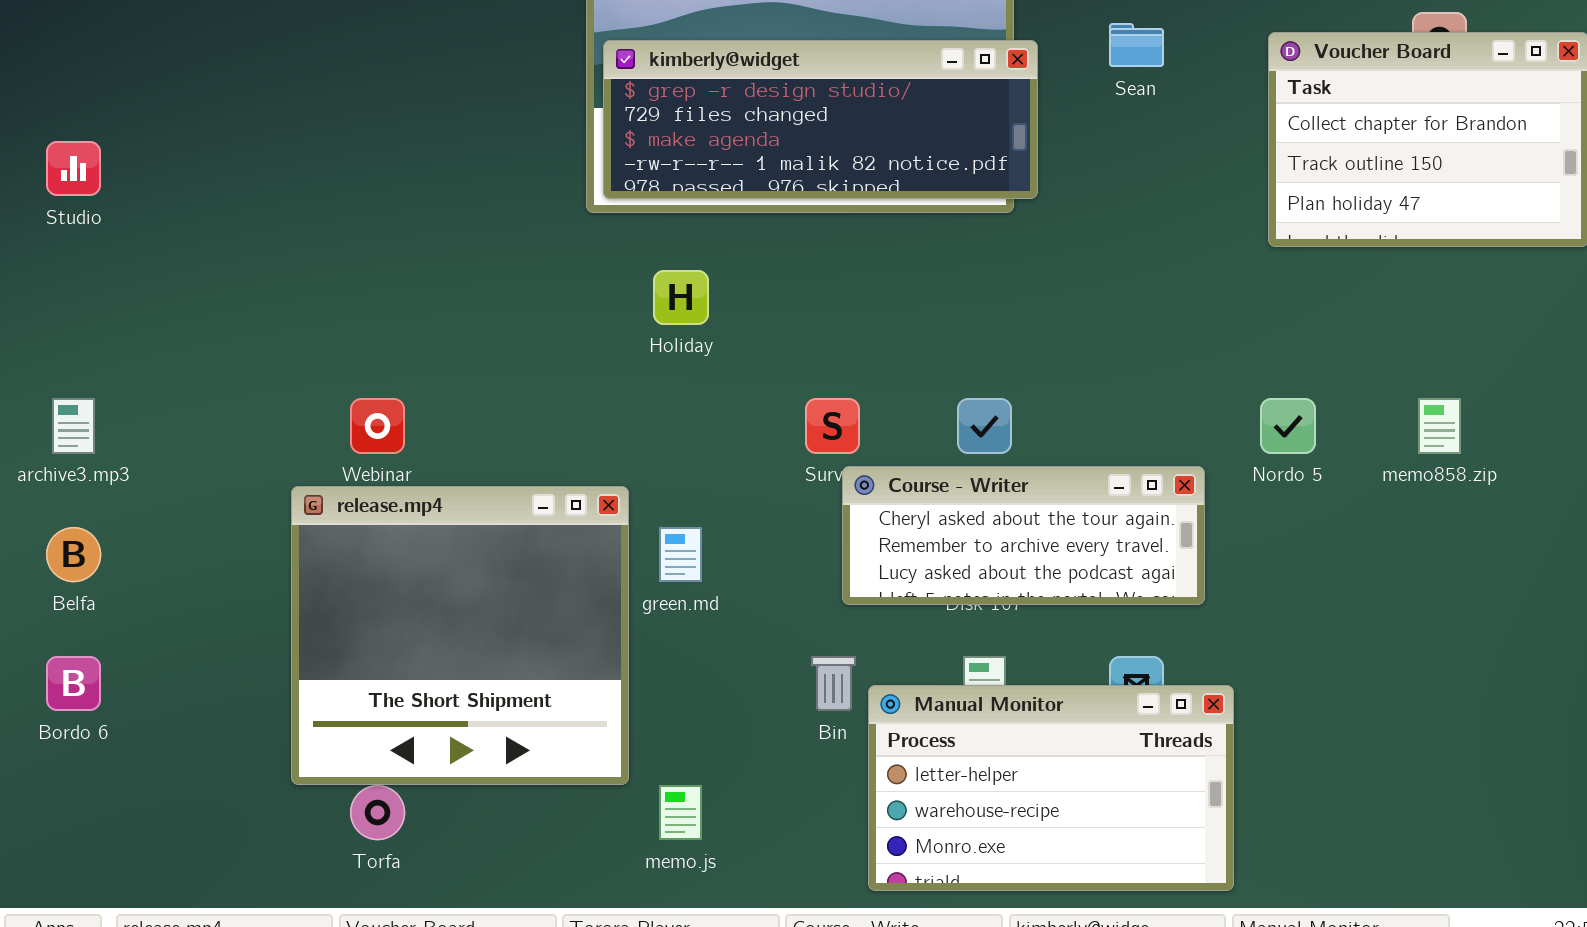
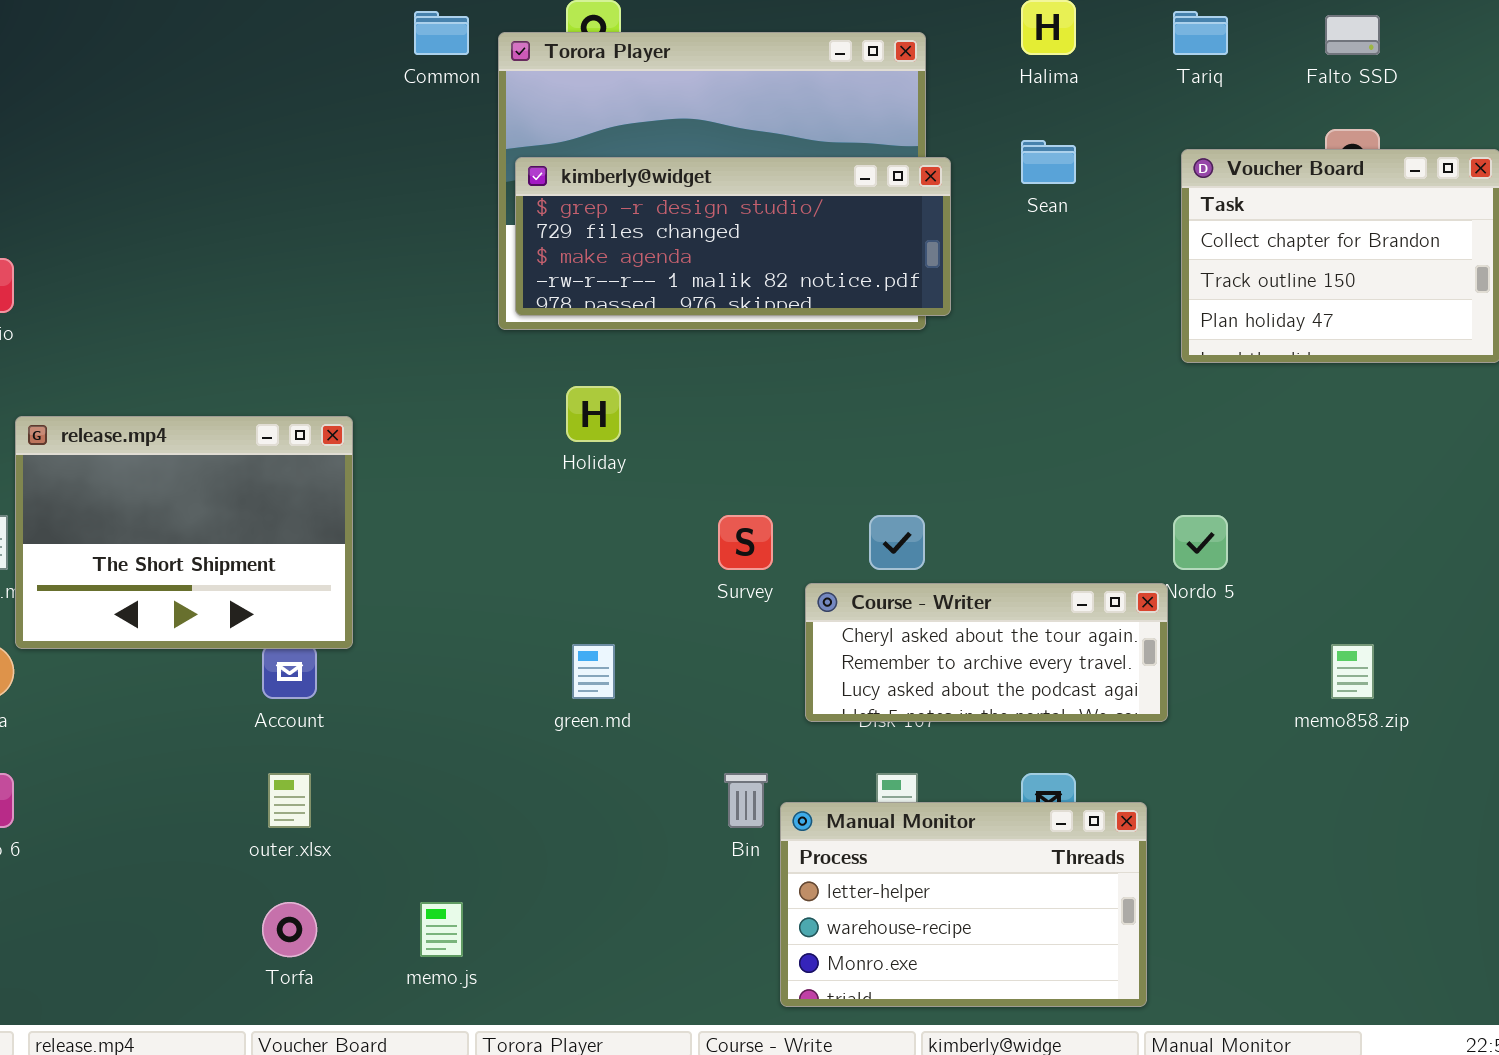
memo858.zip: [1418,398,1461,454] -> [1331,644,1374,699], moved
Course - Writer: [842,466,1205,605] -> [805,583,1168,722], moved
release.mp4: [291,486,629,785] -> [15,416,353,649], moved, resized
memo.js: [659,785,702,840] -> [420,902,463,957], moved

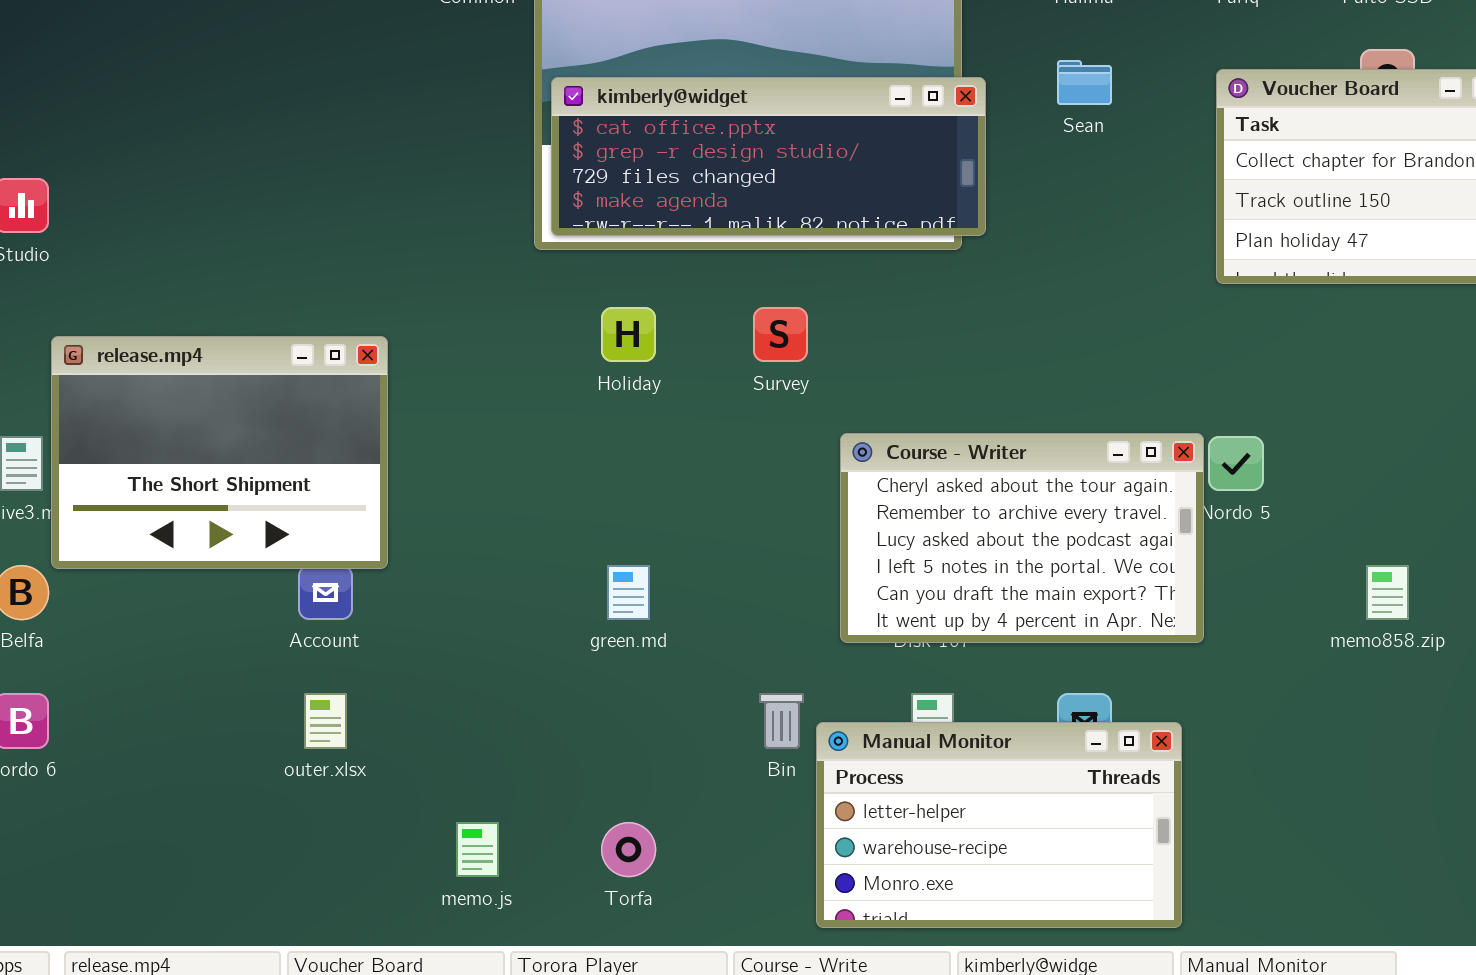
kimberly@widget: [515,157,951,316] -> [551,77,986,236], scrolled up 1 row
Survey: [718,515,773,570] -> [753,307,808,362], moved
Course - Writer: [805,583,1168,722] -> [840,433,1204,643], resized
Torfa: [262,902,317,957] -> [601,822,656,877], moved

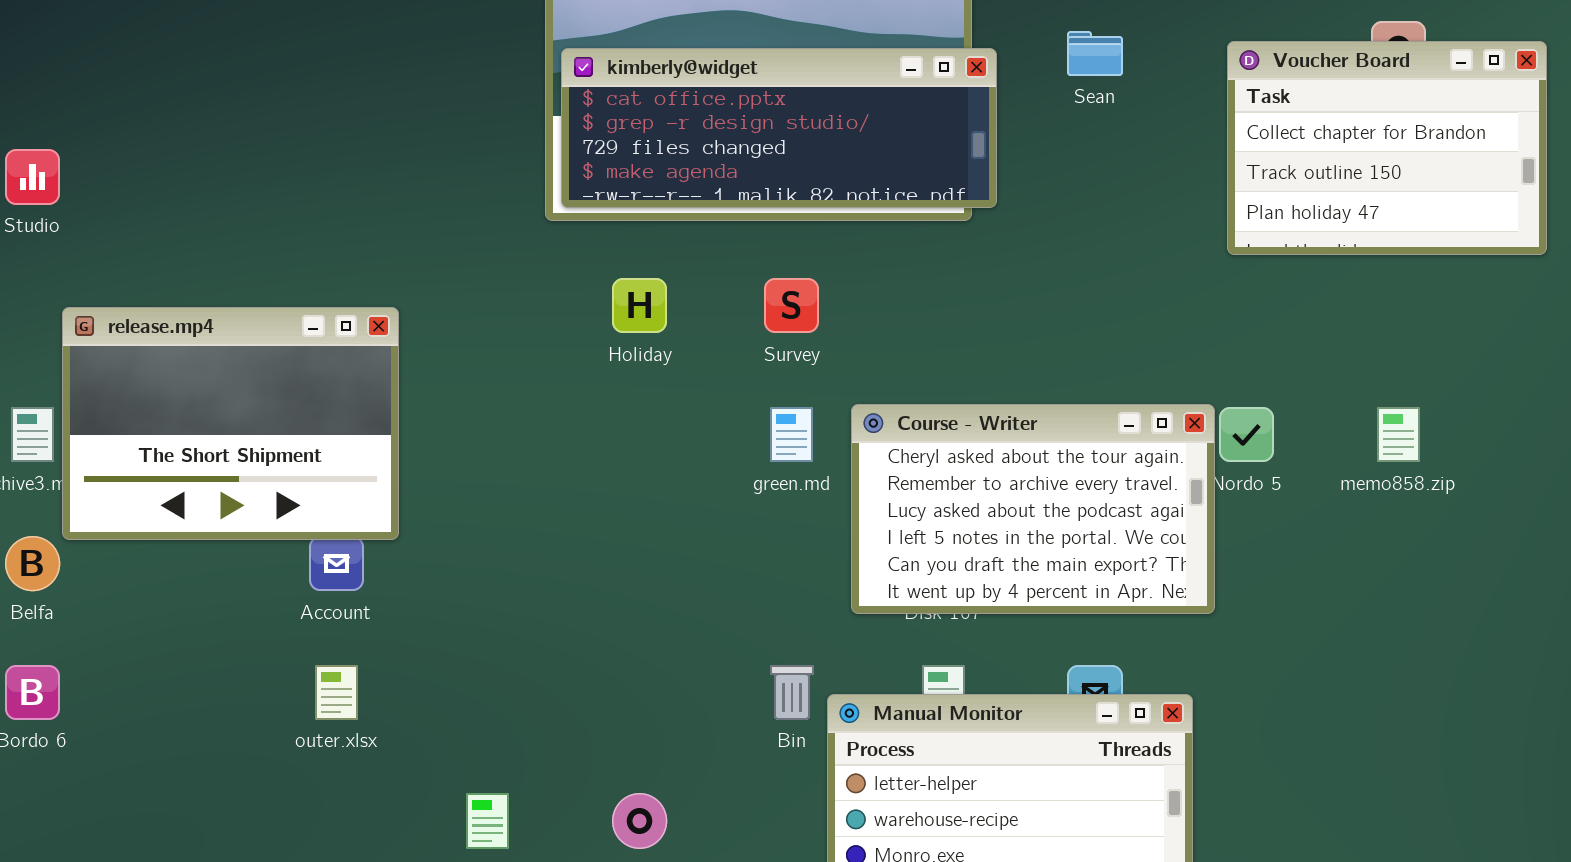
green.md: [607,565,650,620] -> [770,407,813,462], moved
memo858.zip: [1366,565,1409,620] -> [1377,407,1420,462], moved

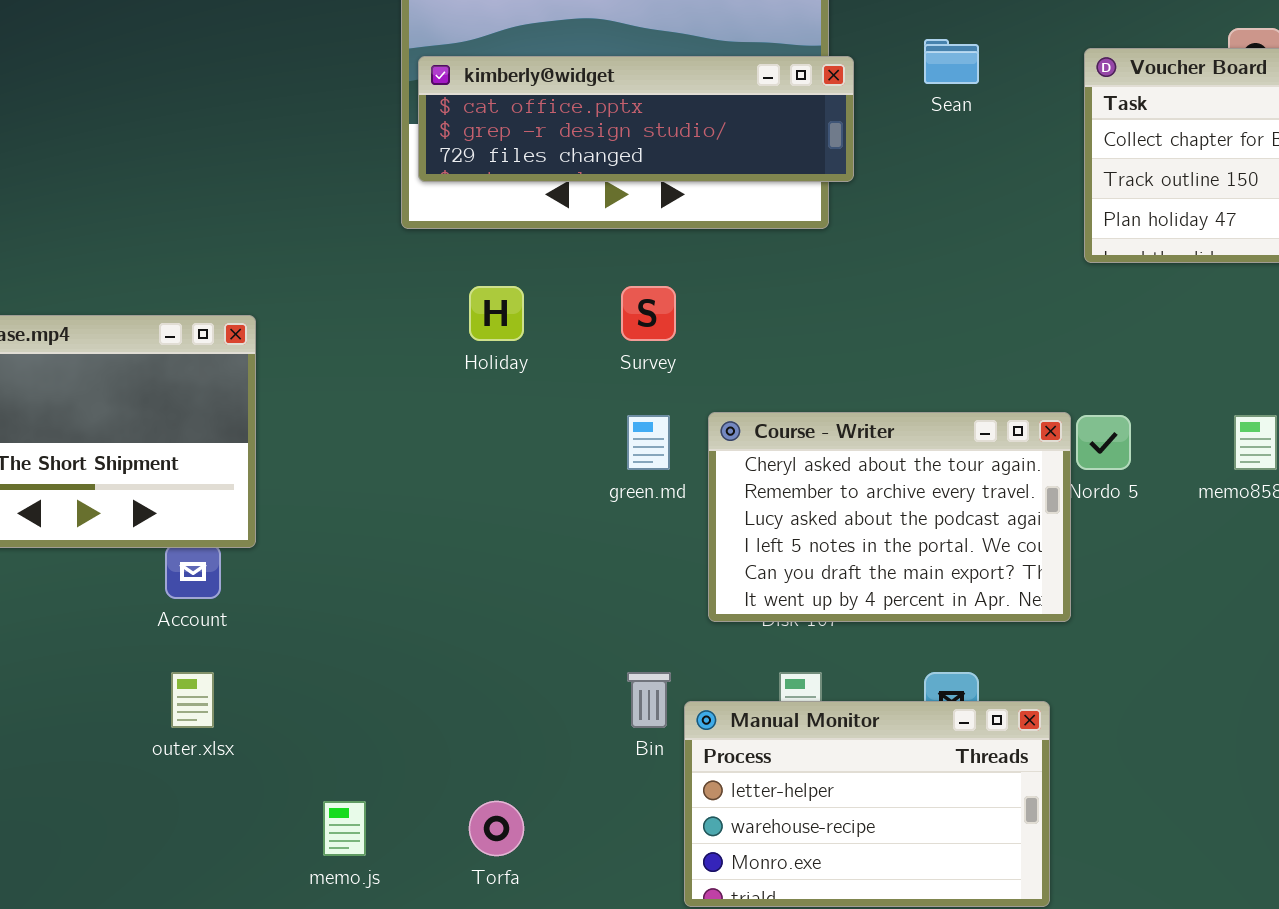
kimberly@widget: [561,48,997,208] -> [418,56,854,182], resized

